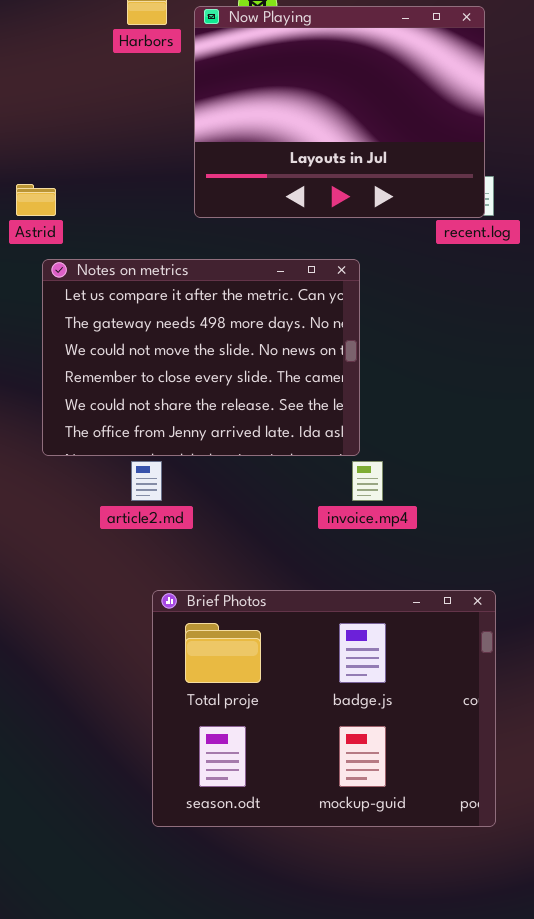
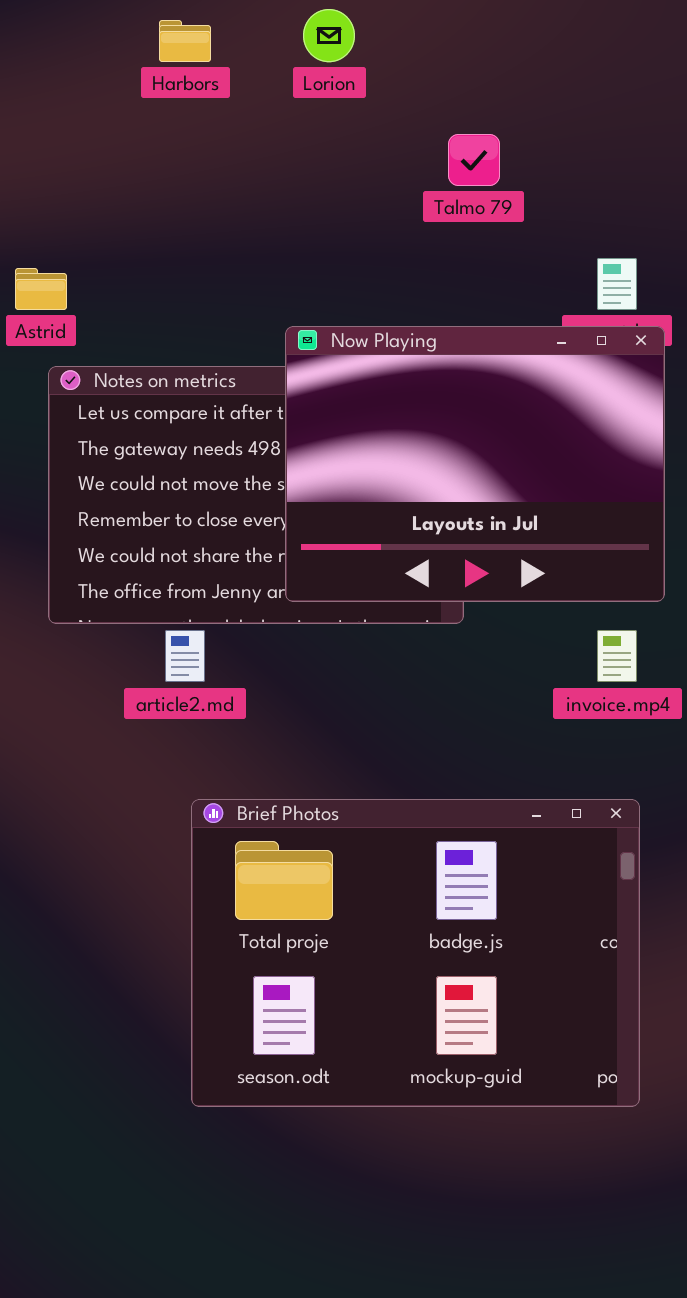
Now Playing: [194,6,485,218] -> [285,326,665,602], moved
invoice.mp4: [352,461,383,501] -> [597,630,637,682], moved

